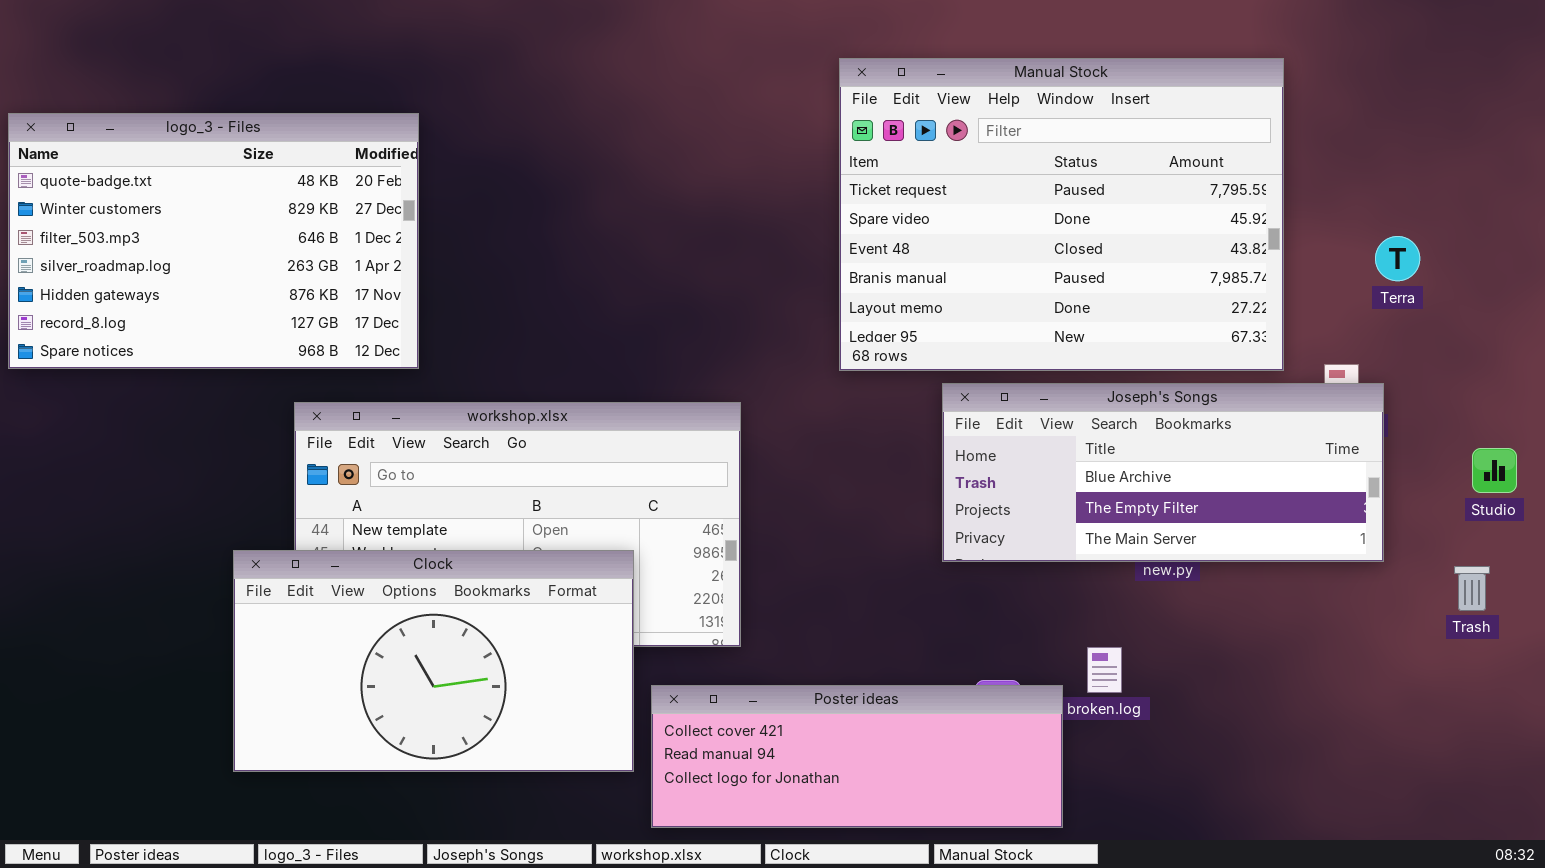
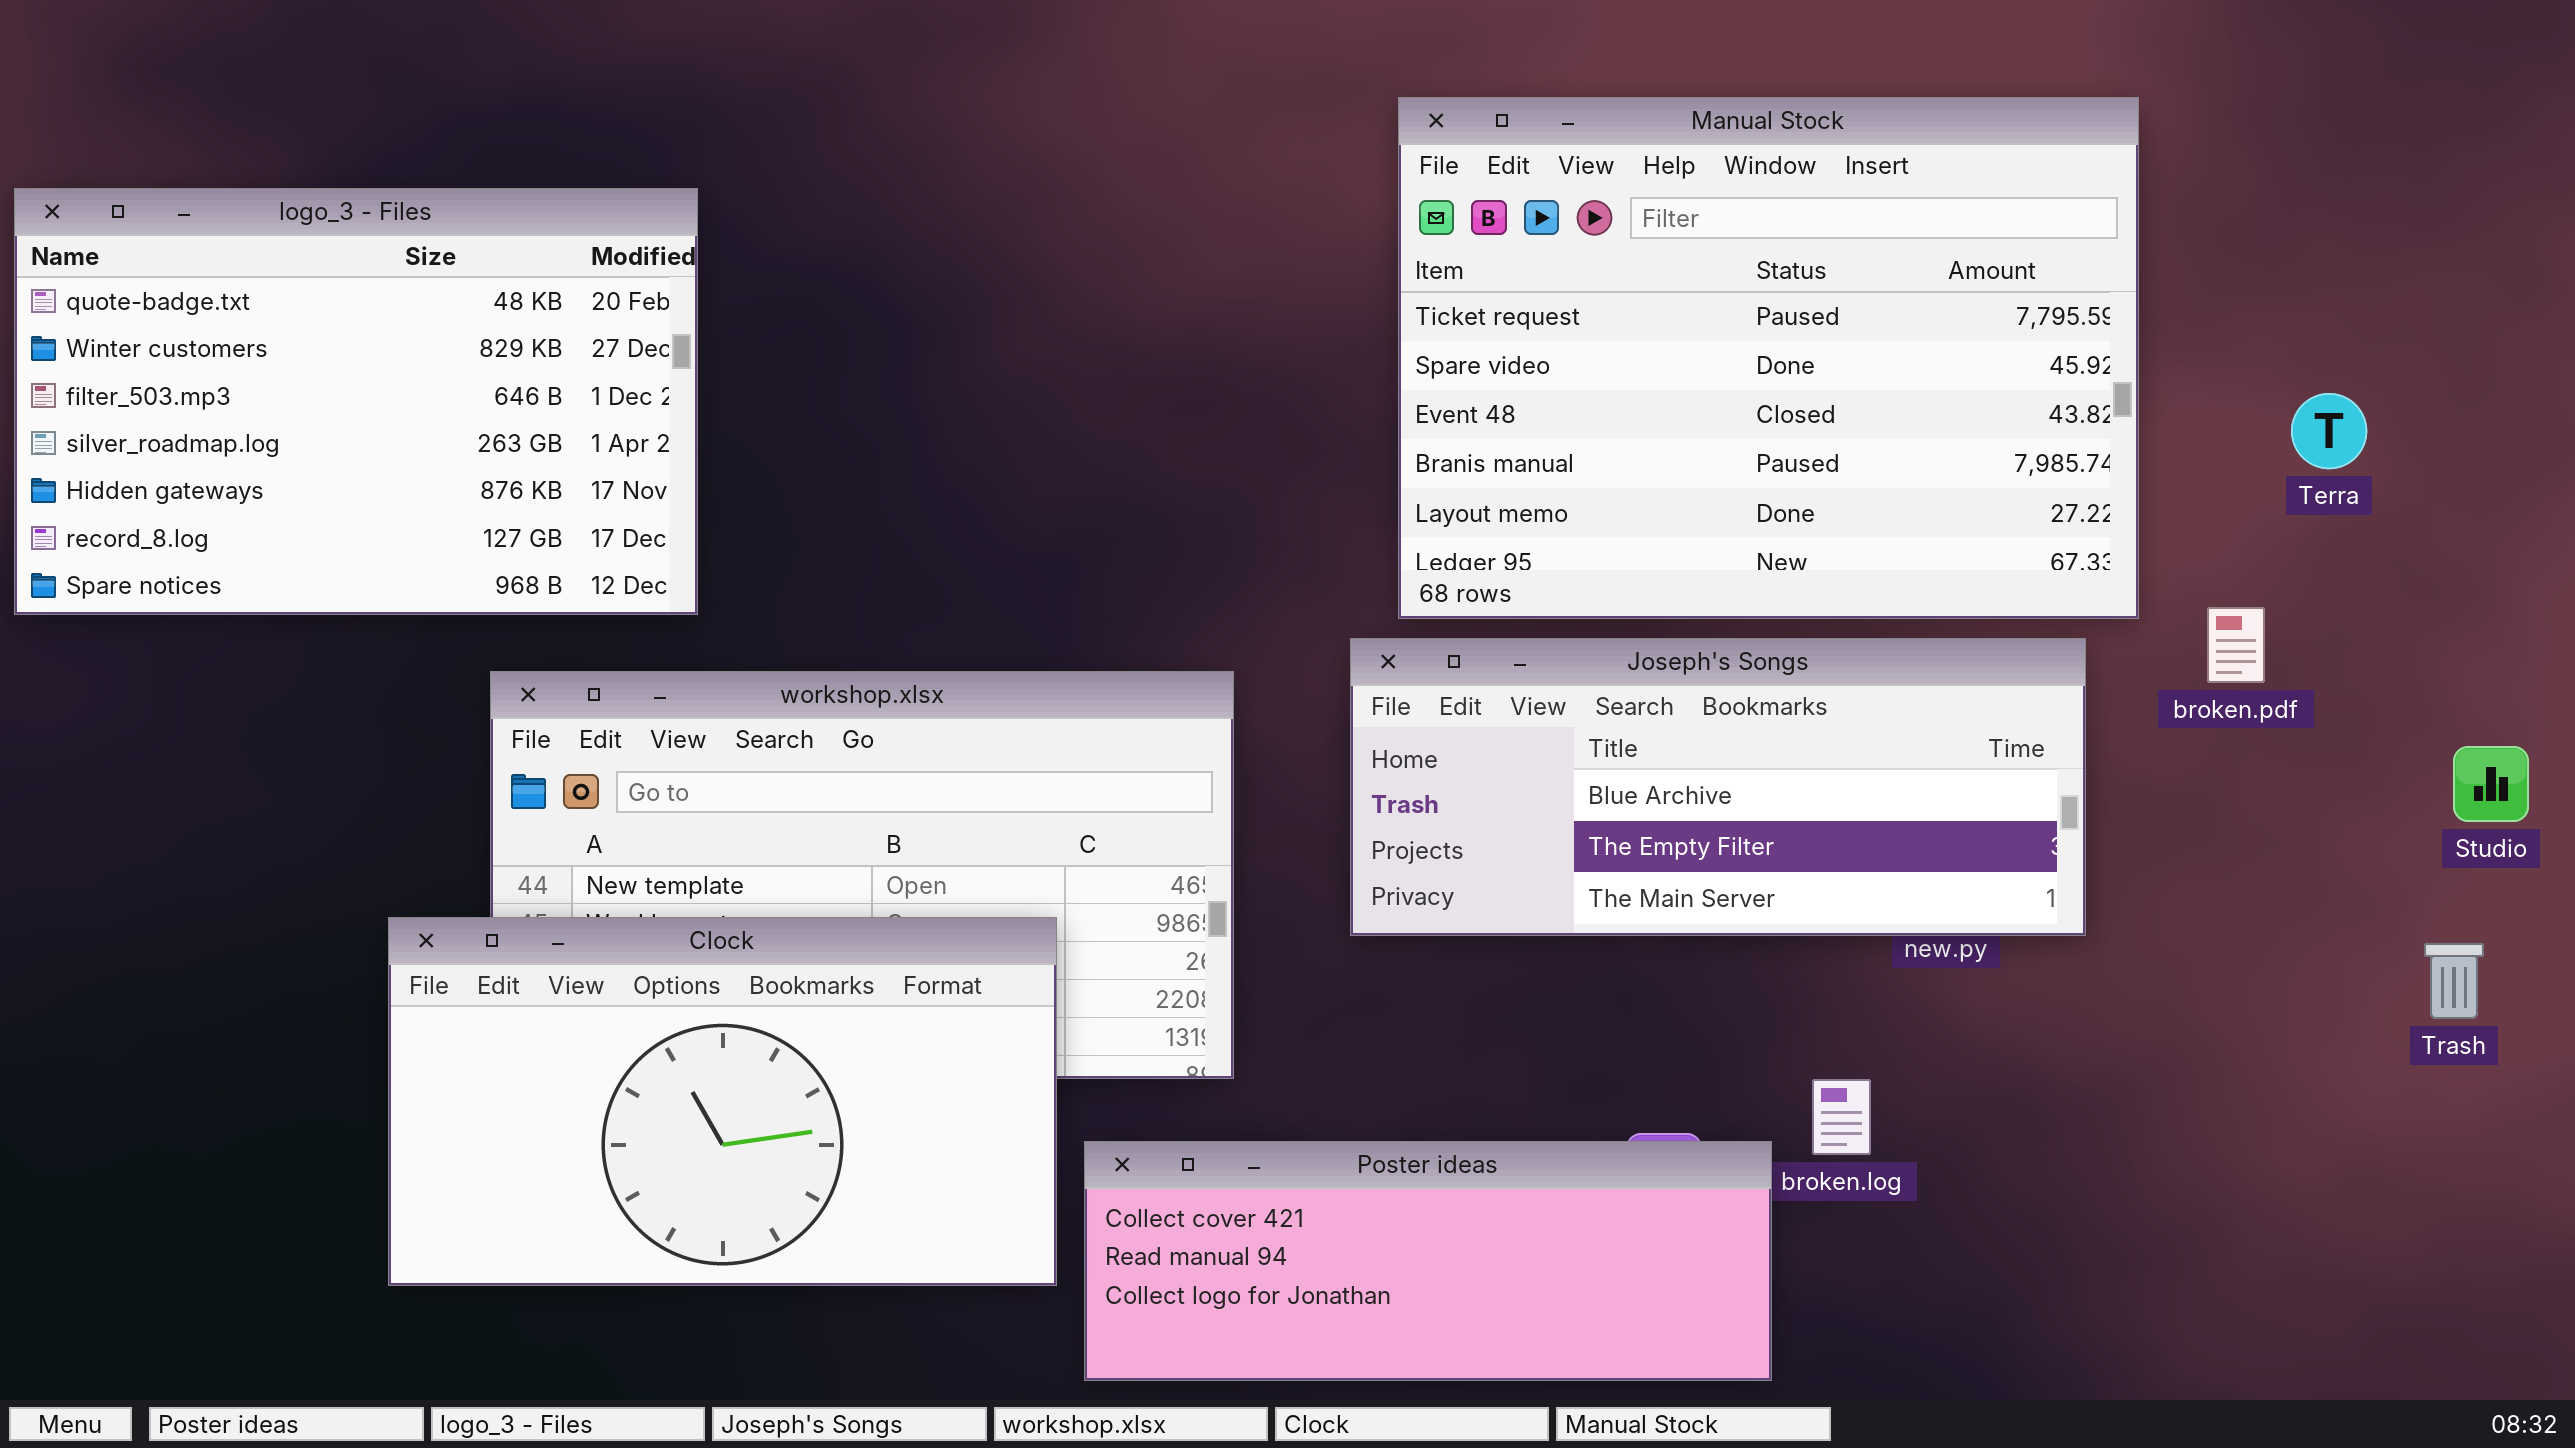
Joseph's Songs: [942,383,1384,562] -> [1350,638,2086,936], moved

